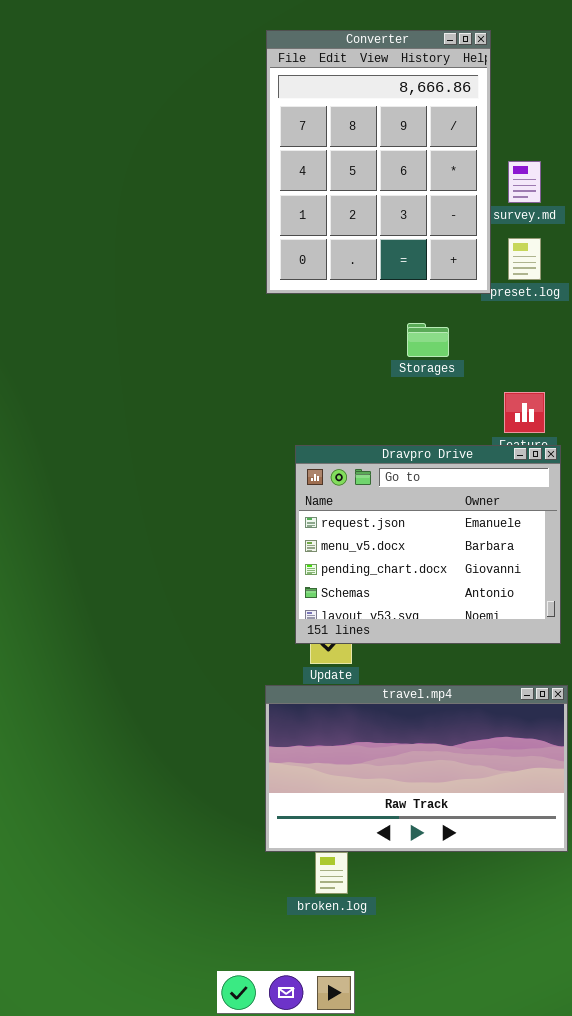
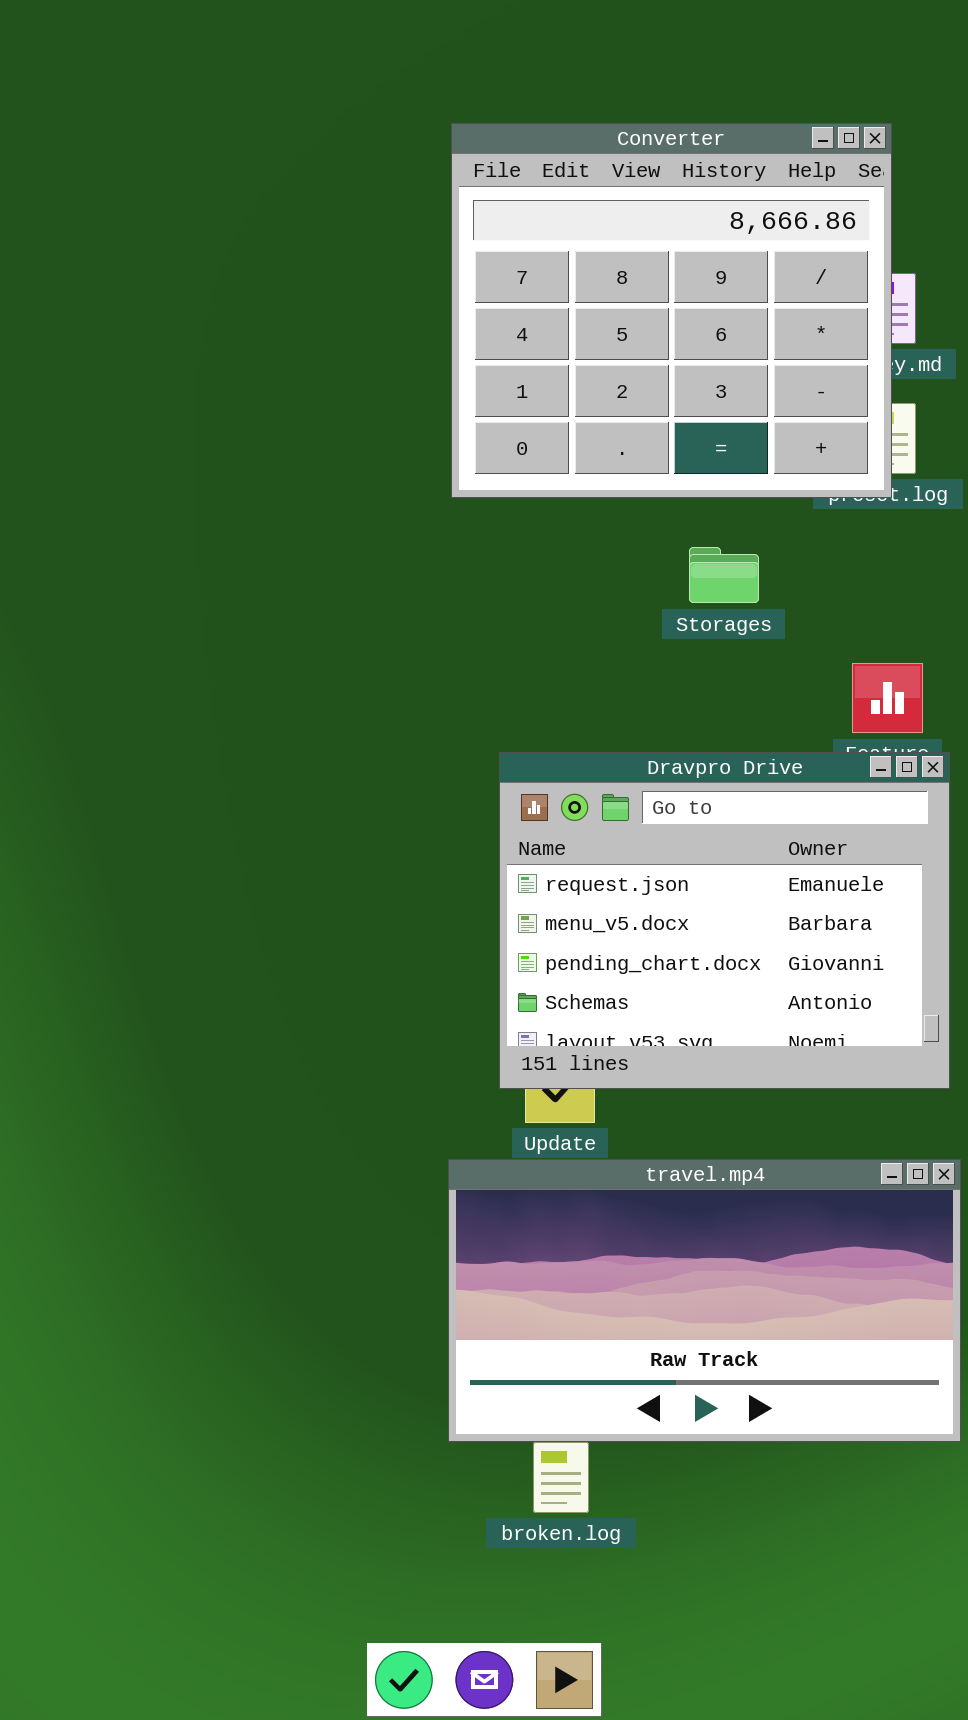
Converter: [266,30,491,294] -> [451,123,892,498], resized

